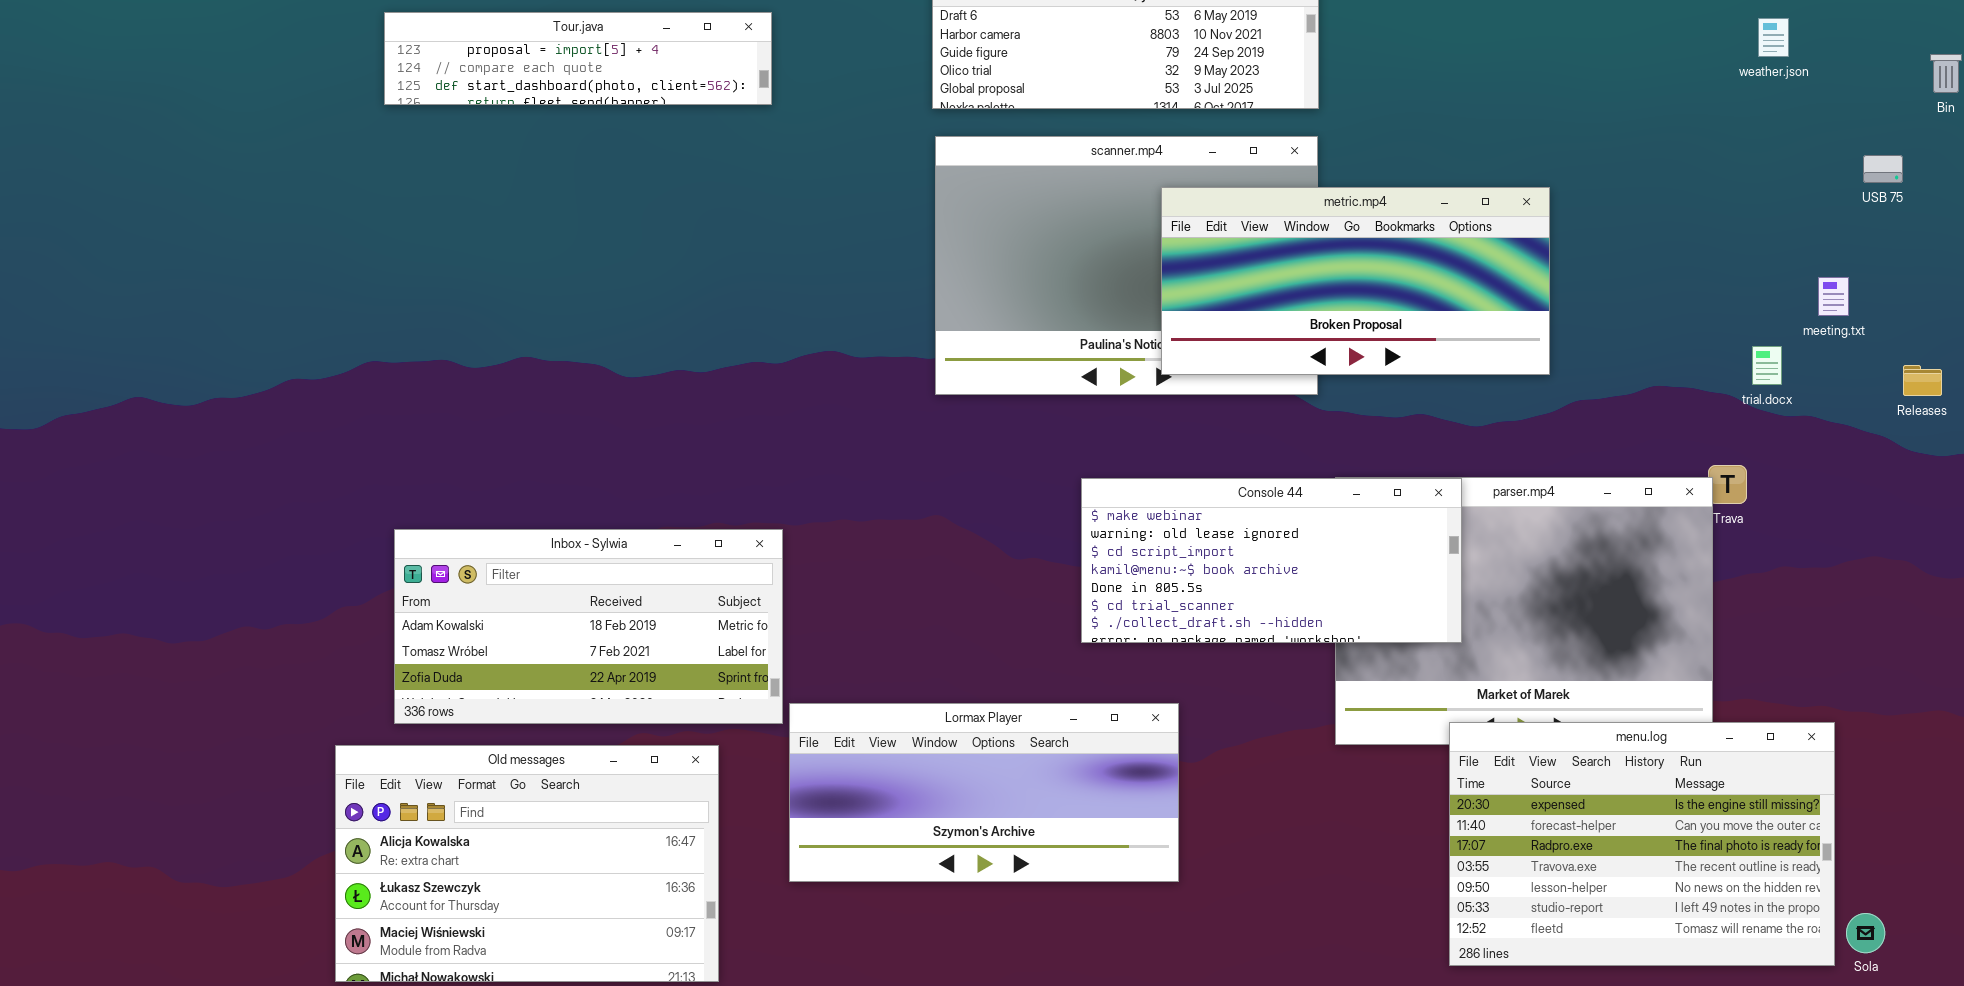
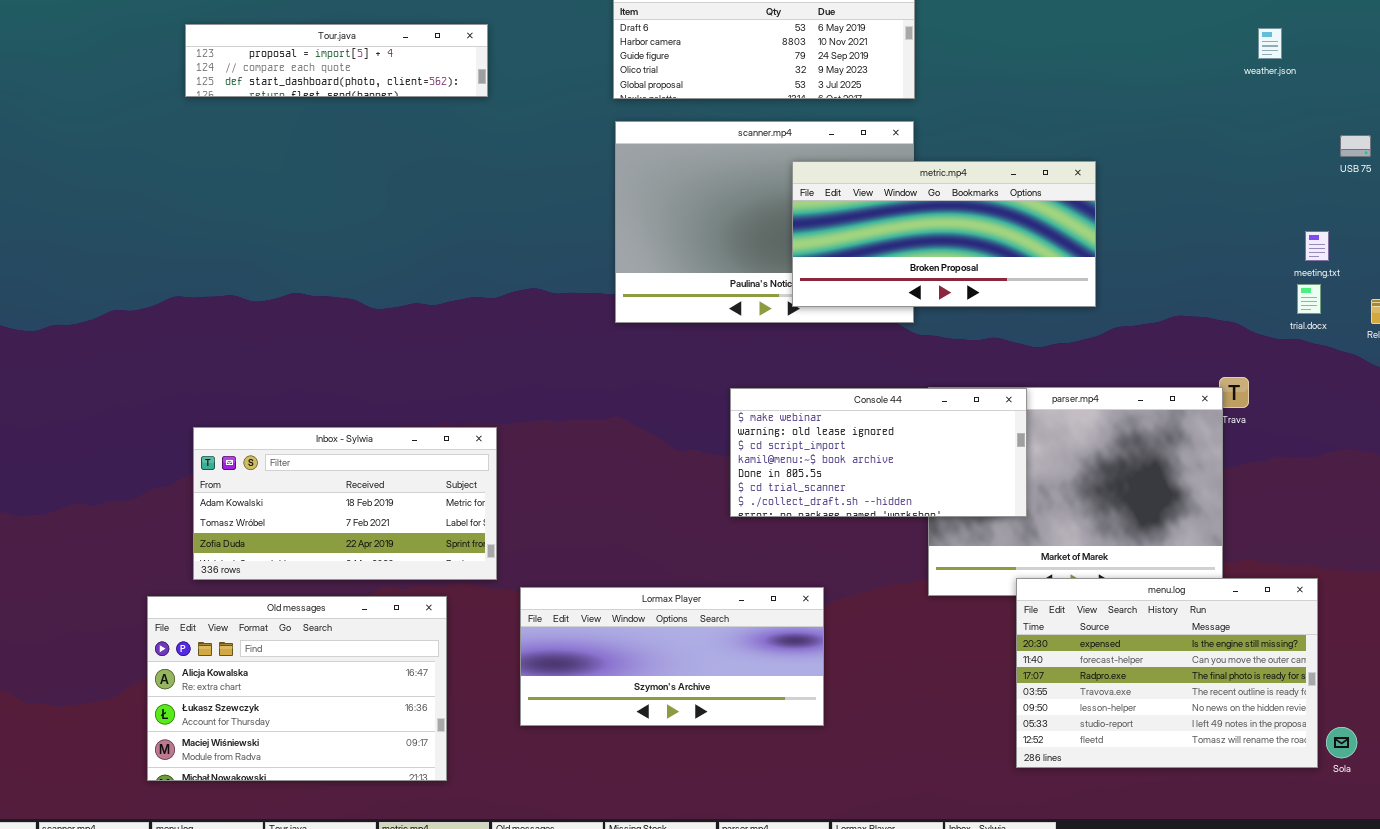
trial.docx: [1752,346,1782,385] -> [1297,284,1321,314], moved
Lormax Player: [789,703,1179,882] -> [520,587,824,726], moved

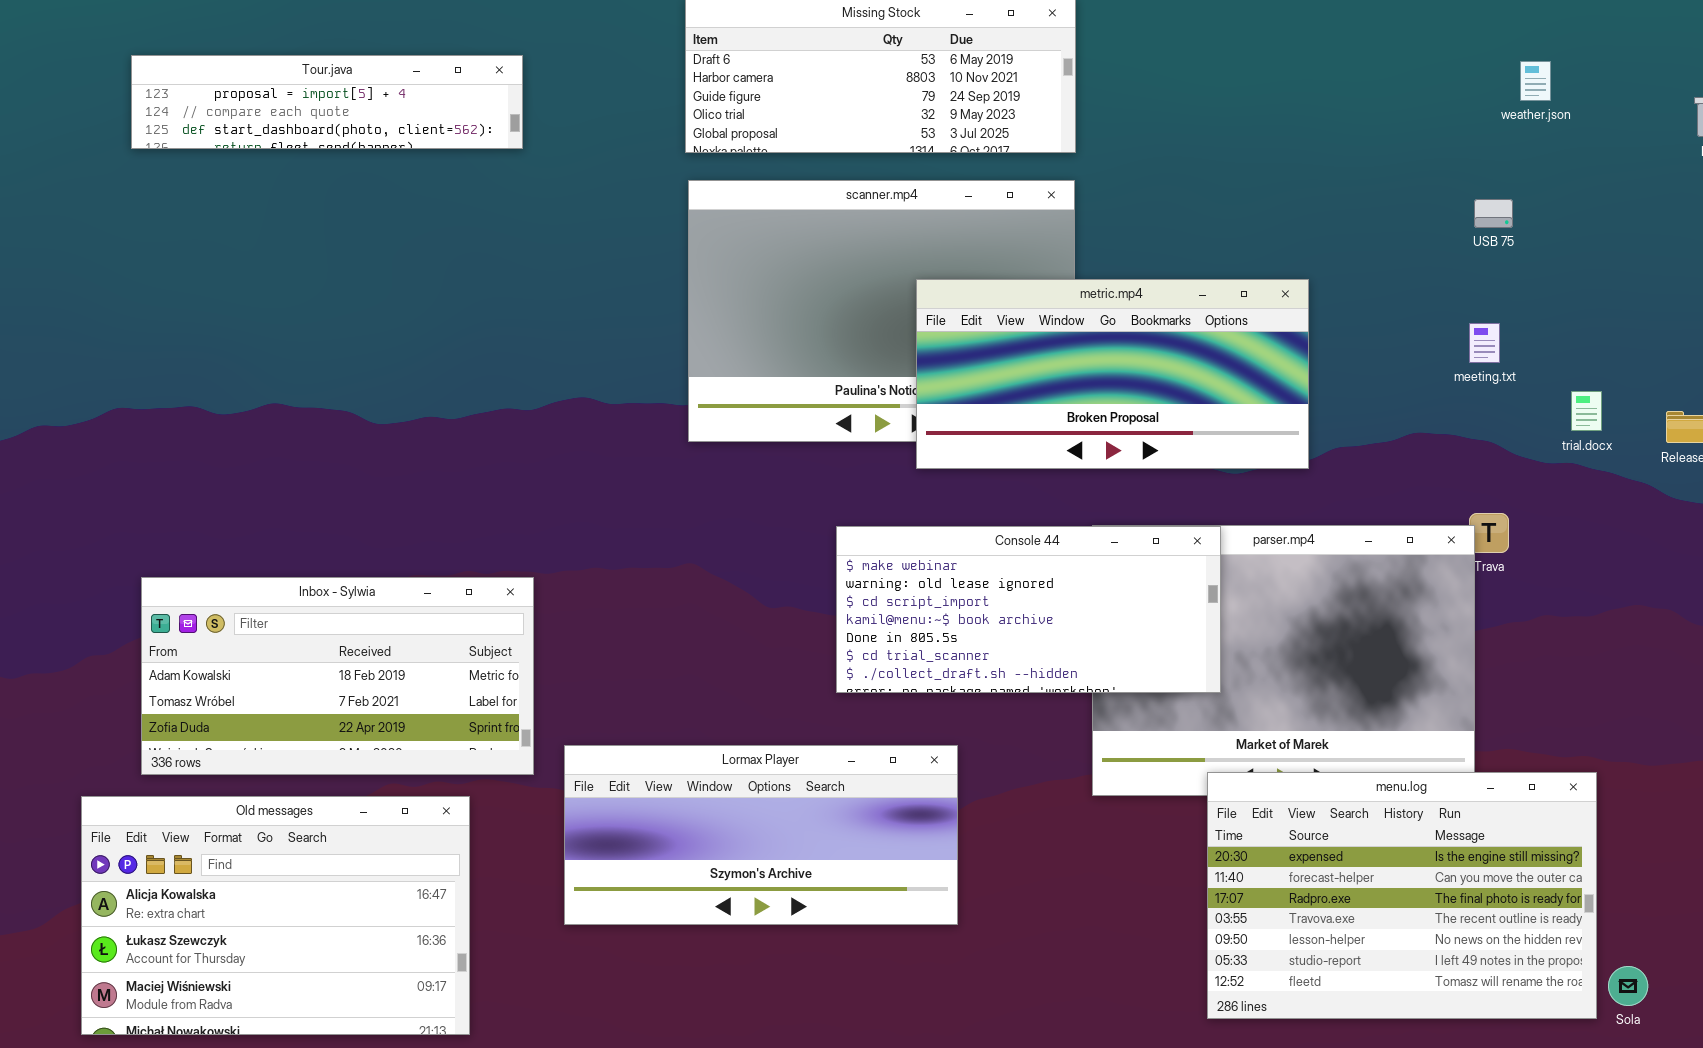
USB 75: [1340,135,1371,157] -> [1474,199,1513,228], moved
metric.mp4: [792,161,1096,307] -> [916,279,1309,469], moved
meeting.txt: [1305,231,1329,261] -> [1469,323,1500,363], moved
Lormax Player: [520,587,824,726] -> [564,745,958,925], moved

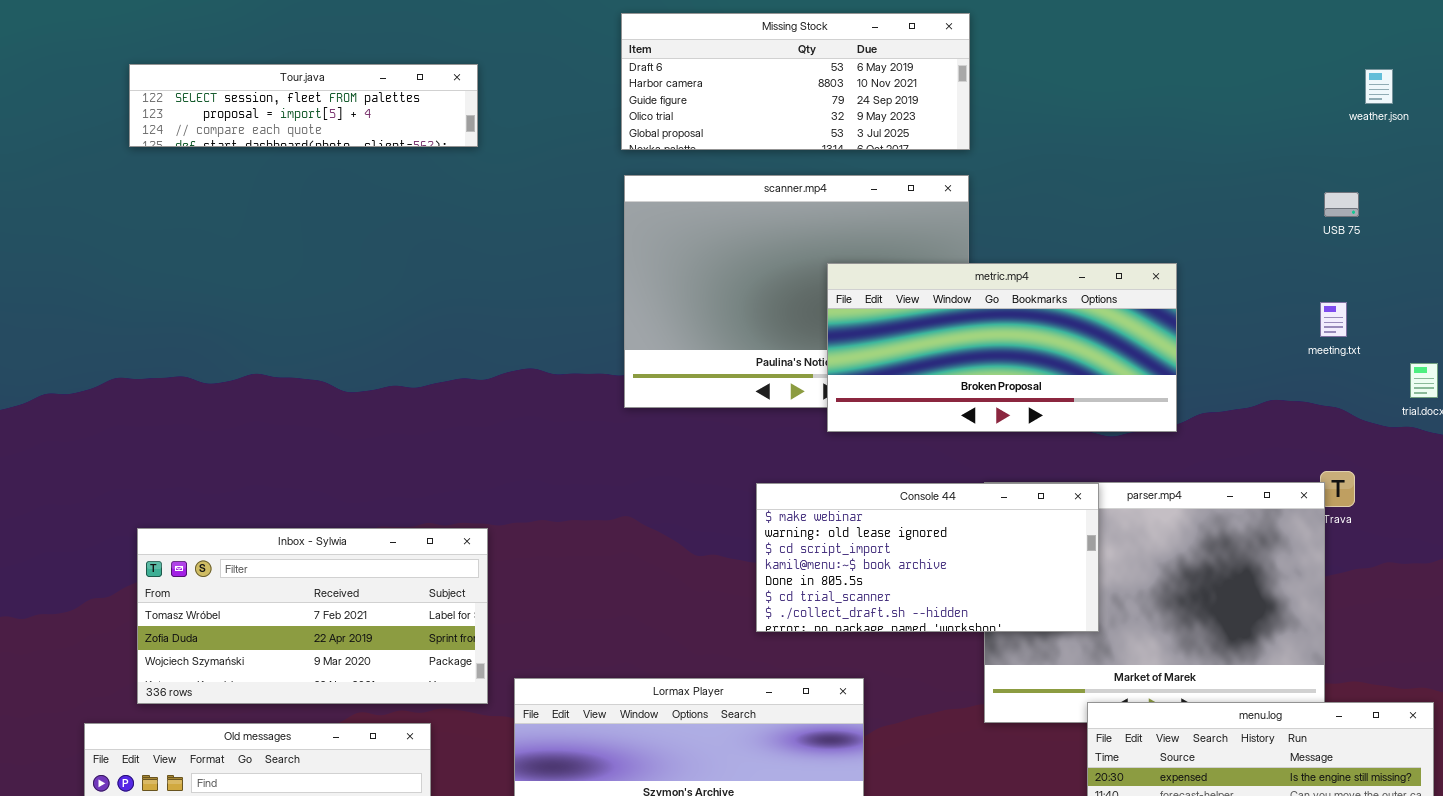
Tour.java: [131,55,523,149] -> [129,64,478,147], scrolled up 1 row
Inbox - Sylwia: [141,577,534,775] -> [137,528,488,704], scrolled down 1 row

